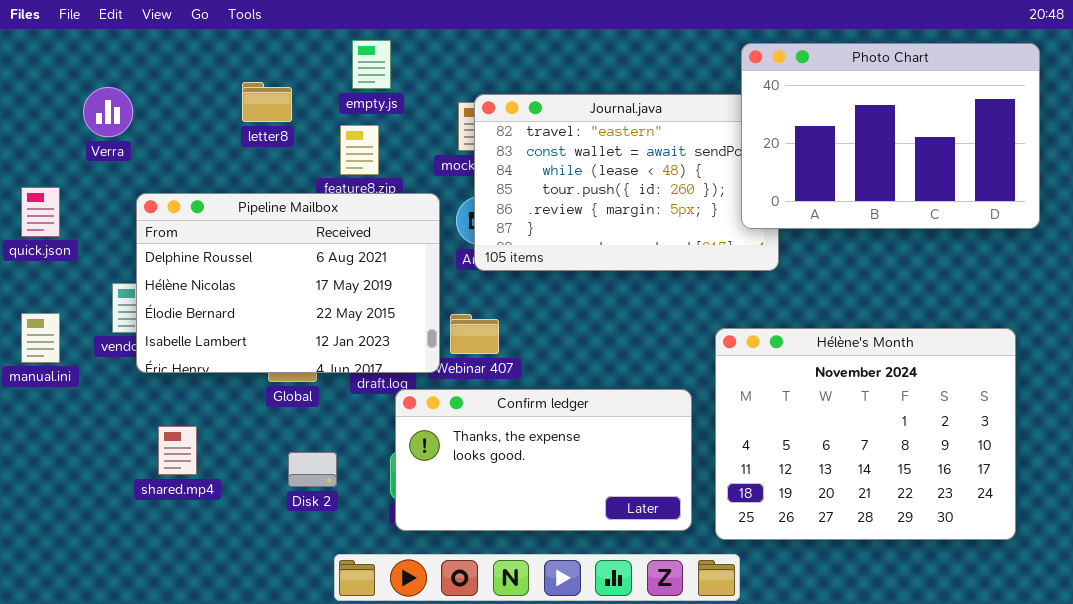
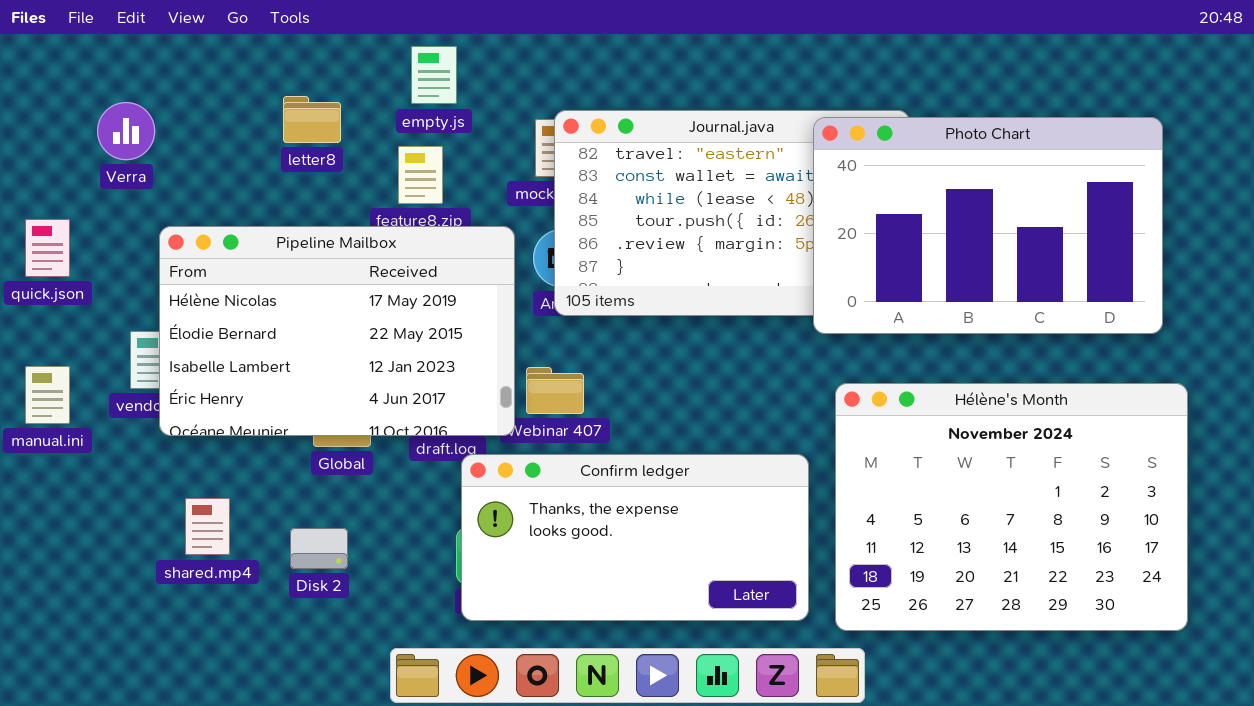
Photo Chart: [741,43,1040,229] -> [813,117,1163,334], moved
Pipeline Mailbox: [136,193,440,373] -> [159,226,515,436], scrolled down 1 row
Disk 2: [288,452,337,487] -> [290,528,348,569], moved

